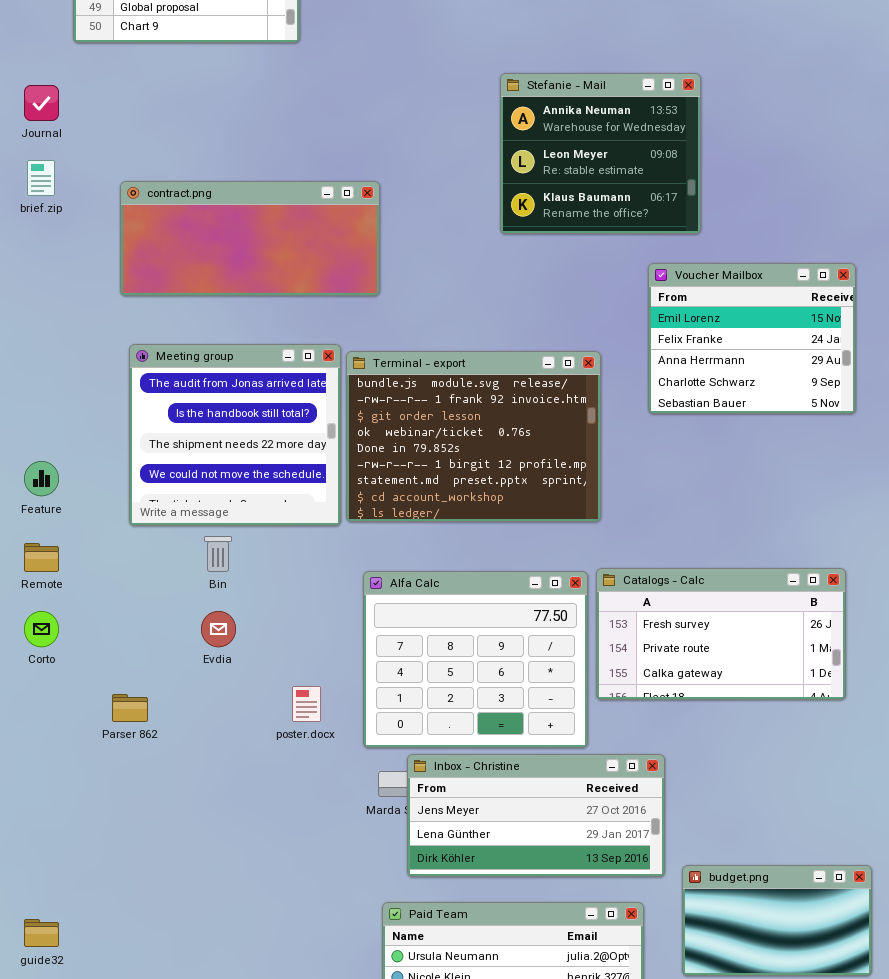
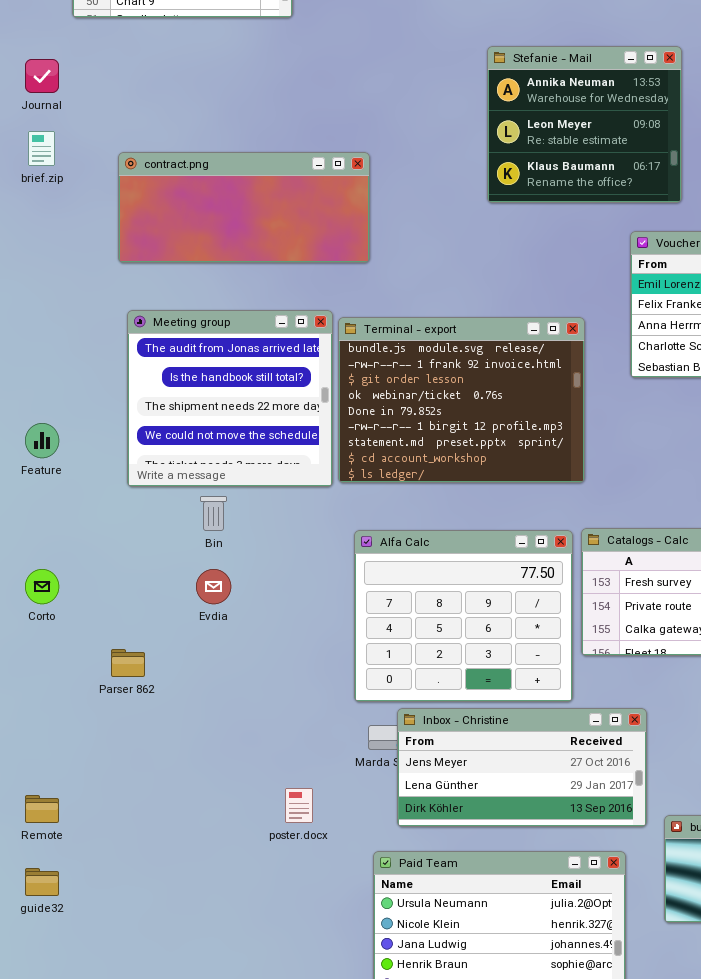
Remote: [24,543,59,572] -> [25,795,59,823], moved
poster.docx: [292,686,321,722] -> [285,788,313,823], moved

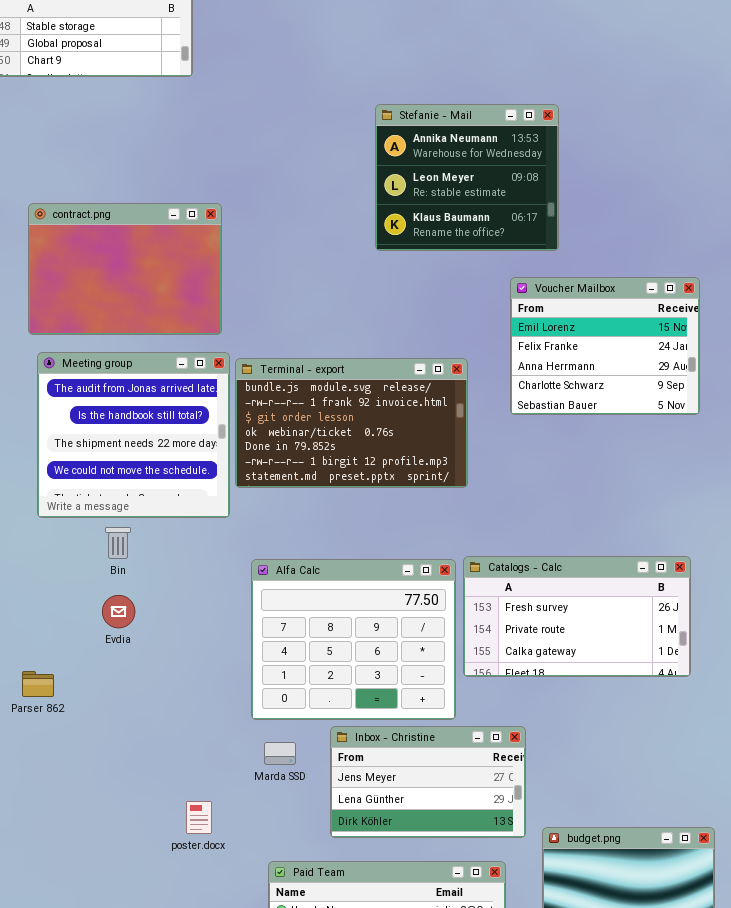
contract.png: [118,152,370,263] -> [28,203,222,335], resized
Terminal - export: [338,317,585,483] -> [235,358,468,488], resized
Inbox - Christine: [397,708,647,827] -> [330,726,526,838], resized

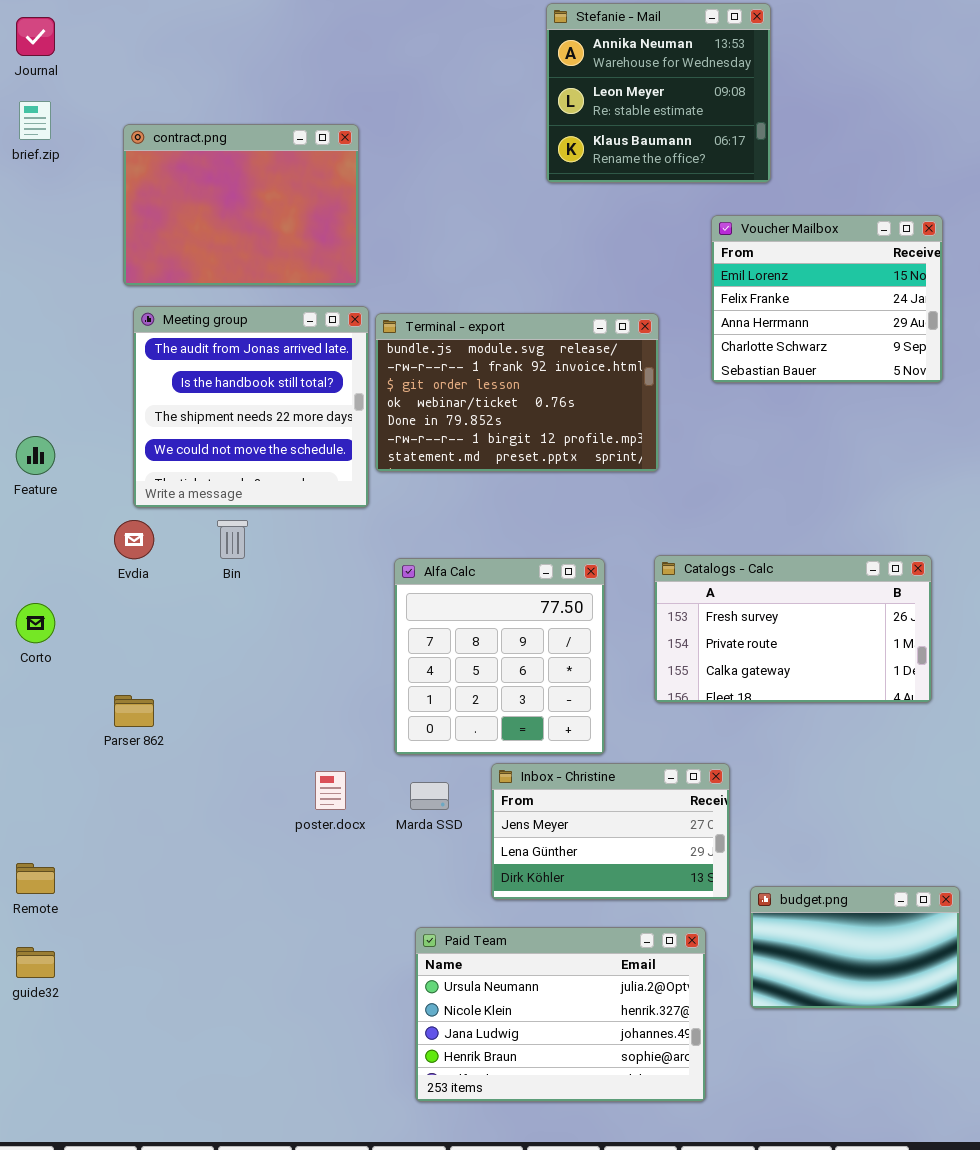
Alfa Calc: [251,559,456,720] -> [394,558,605,755], resized
Evdia: [102,595,135,628] -> [114,520,154,559], moved
poster.docx: [186,801,212,834] -> [315,771,346,810], moved

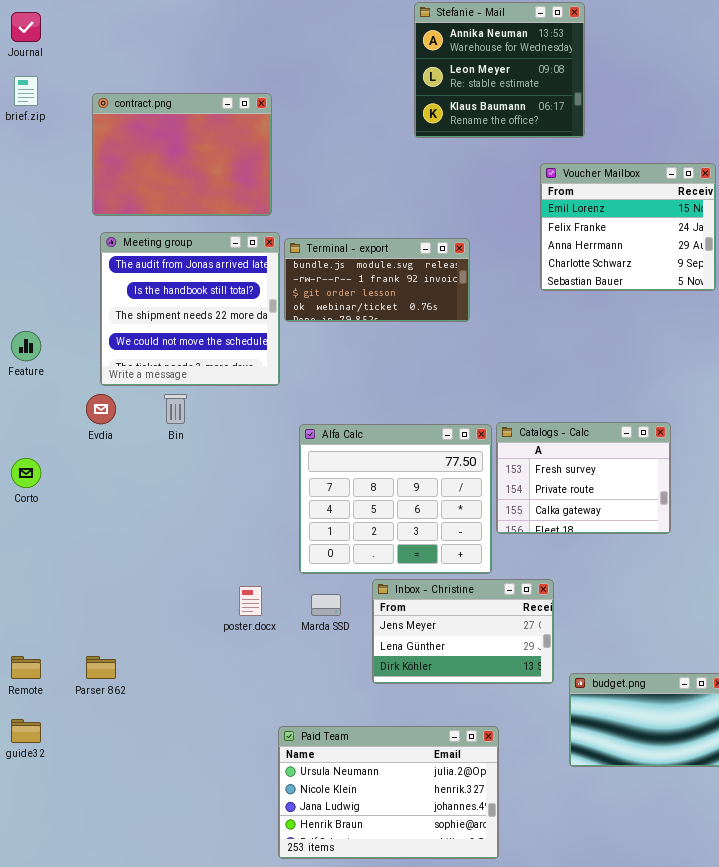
Terminal - export: [375,313,659,472] -> [284,238,470,322], resized
Catalogs - Calc: [654,555,932,703] -> [496,422,671,534], resized
Alfa Calc: [394,558,605,755] -> [299,424,492,574], resized
Parser 862: [114,695,154,727] -> [86,656,116,679], moved
Paid Team: [415,927,706,1102] -> [278,726,499,859], moved

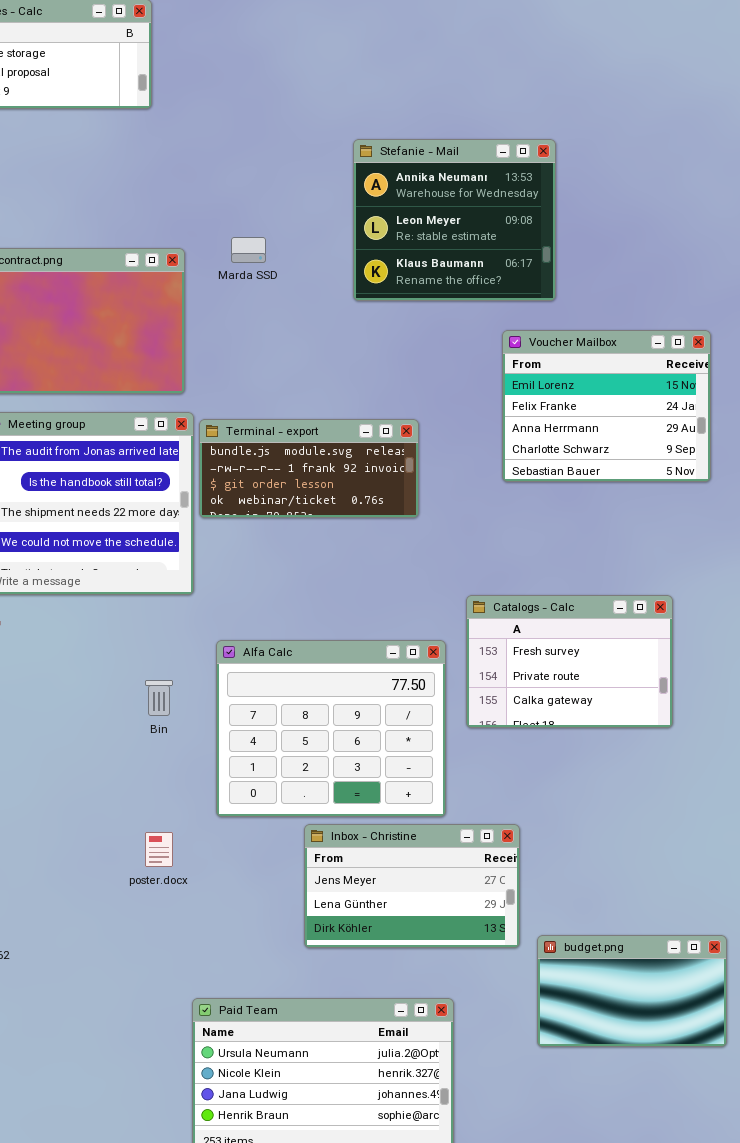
Bin: [164,394,187,424] -> [145,680,173,716], moved
Catalogs - Calc: [496,422,671,534] -> [466,595,673,728], moved
Marda SSD: [311,594,341,616] -> [231,237,266,263], moved

